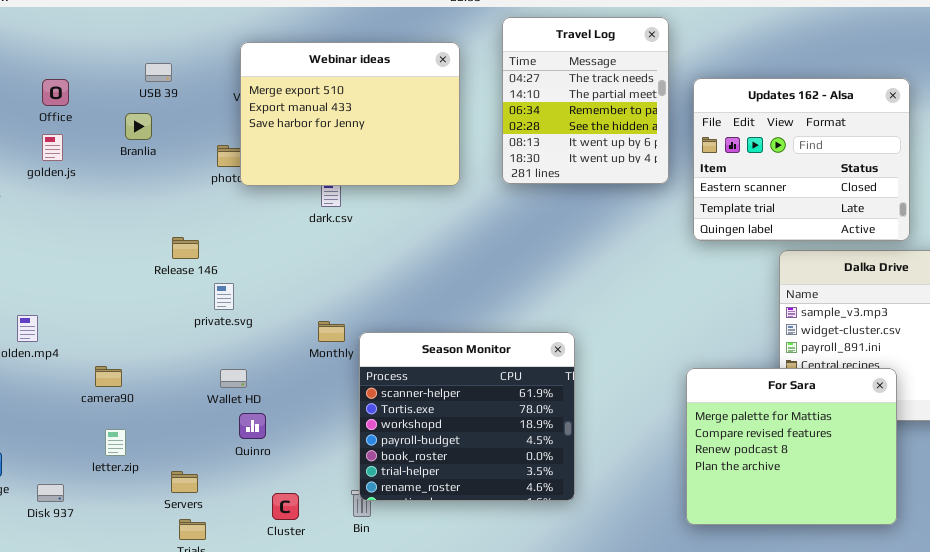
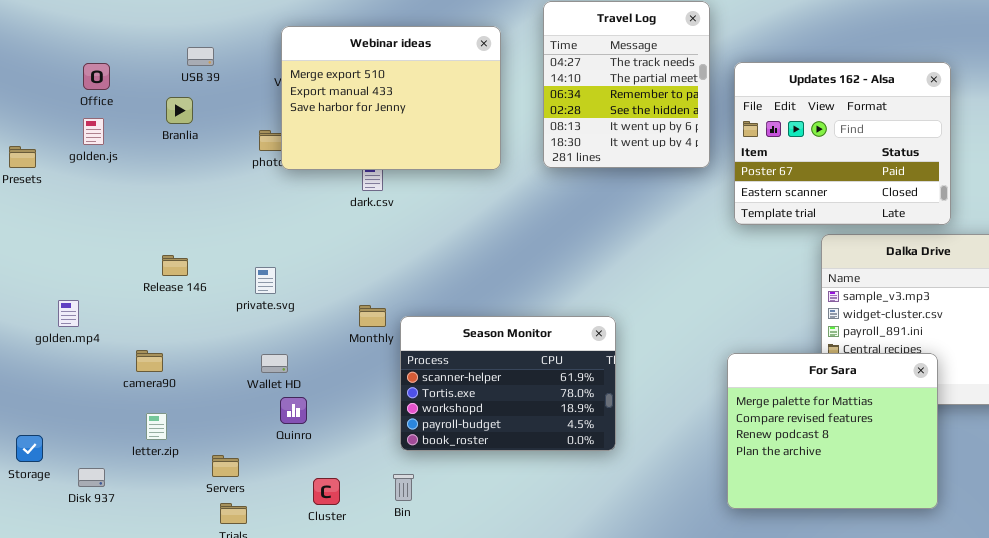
Updates 162 - Alsa: [693,78,910,241] -> [734,62,951,225], scrolled up 1 row
Release 146: [172,237,199,259] -> [162,255,188,276], moved
Season Monitor: [359,332,575,501] -> [400,316,616,451], resized

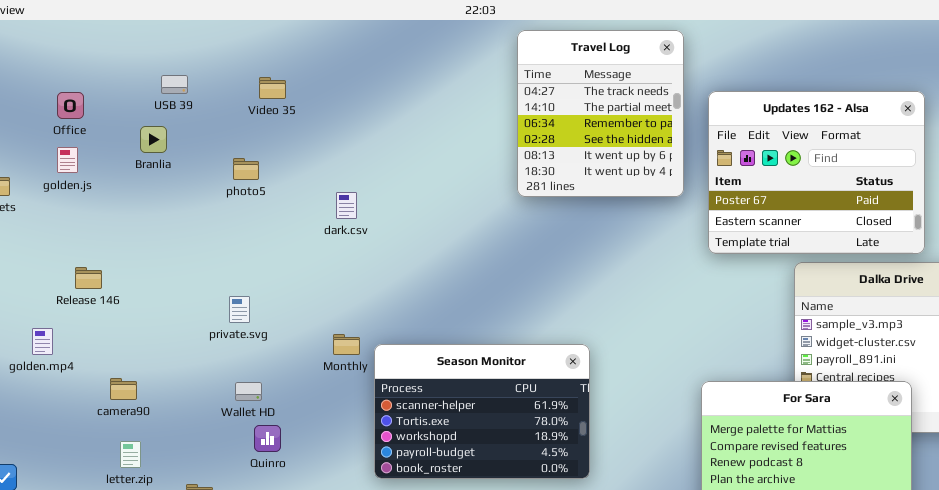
Webinar ideas: [281,26,501,170] -> none, closed
Release 146: [162,255,188,276] -> [75,267,102,289], moved

